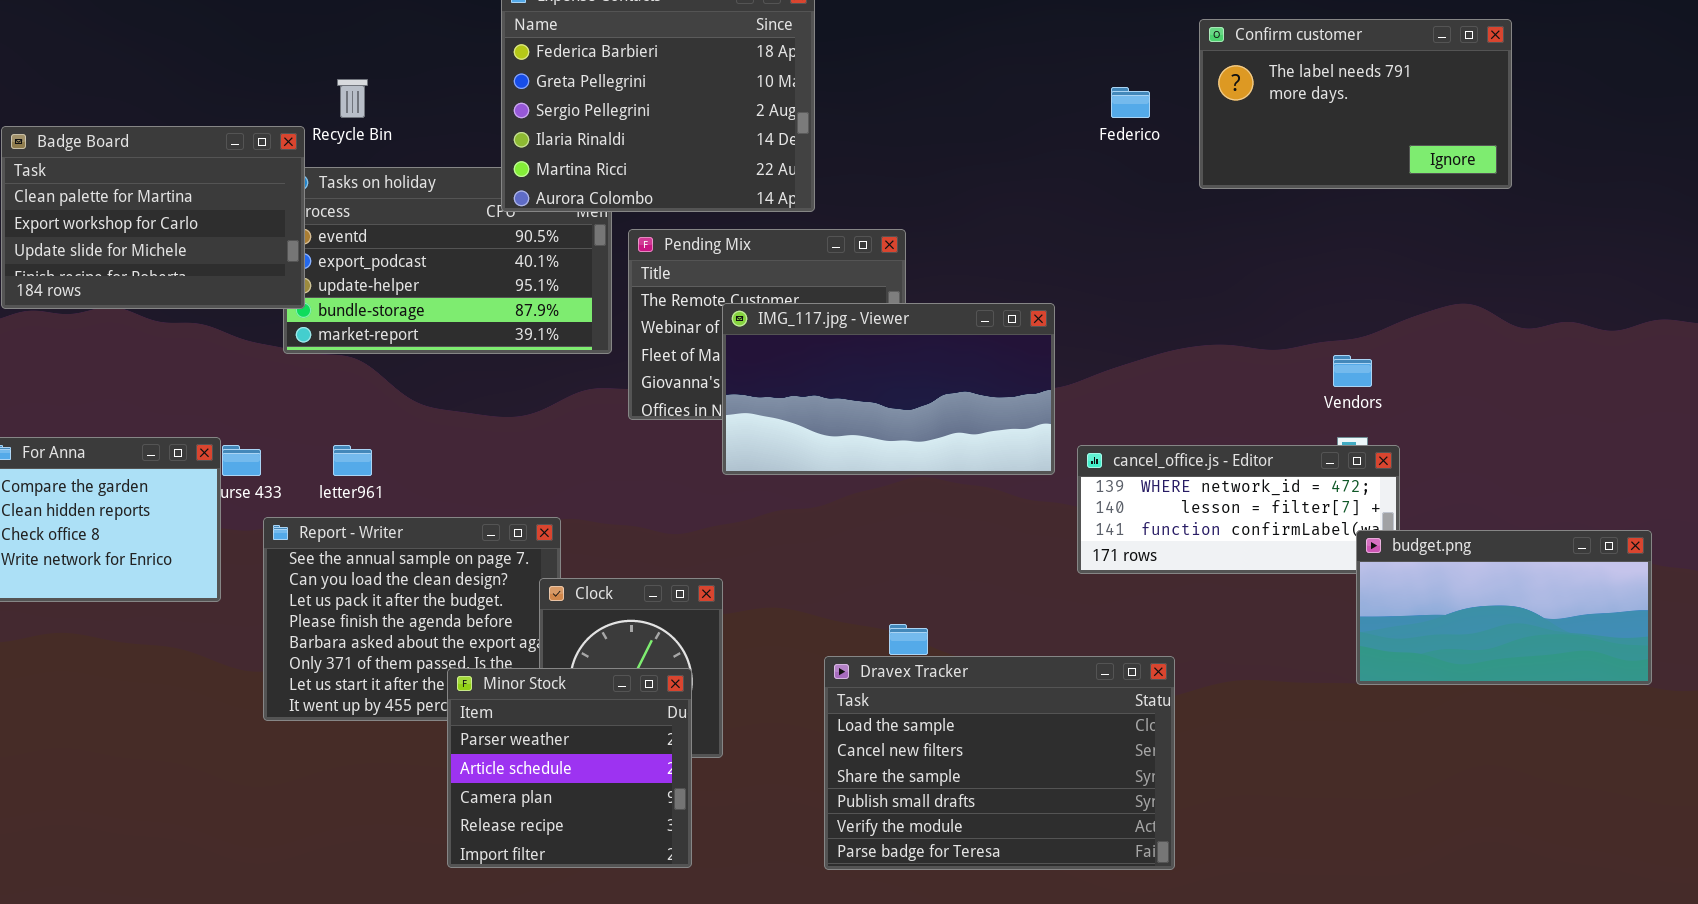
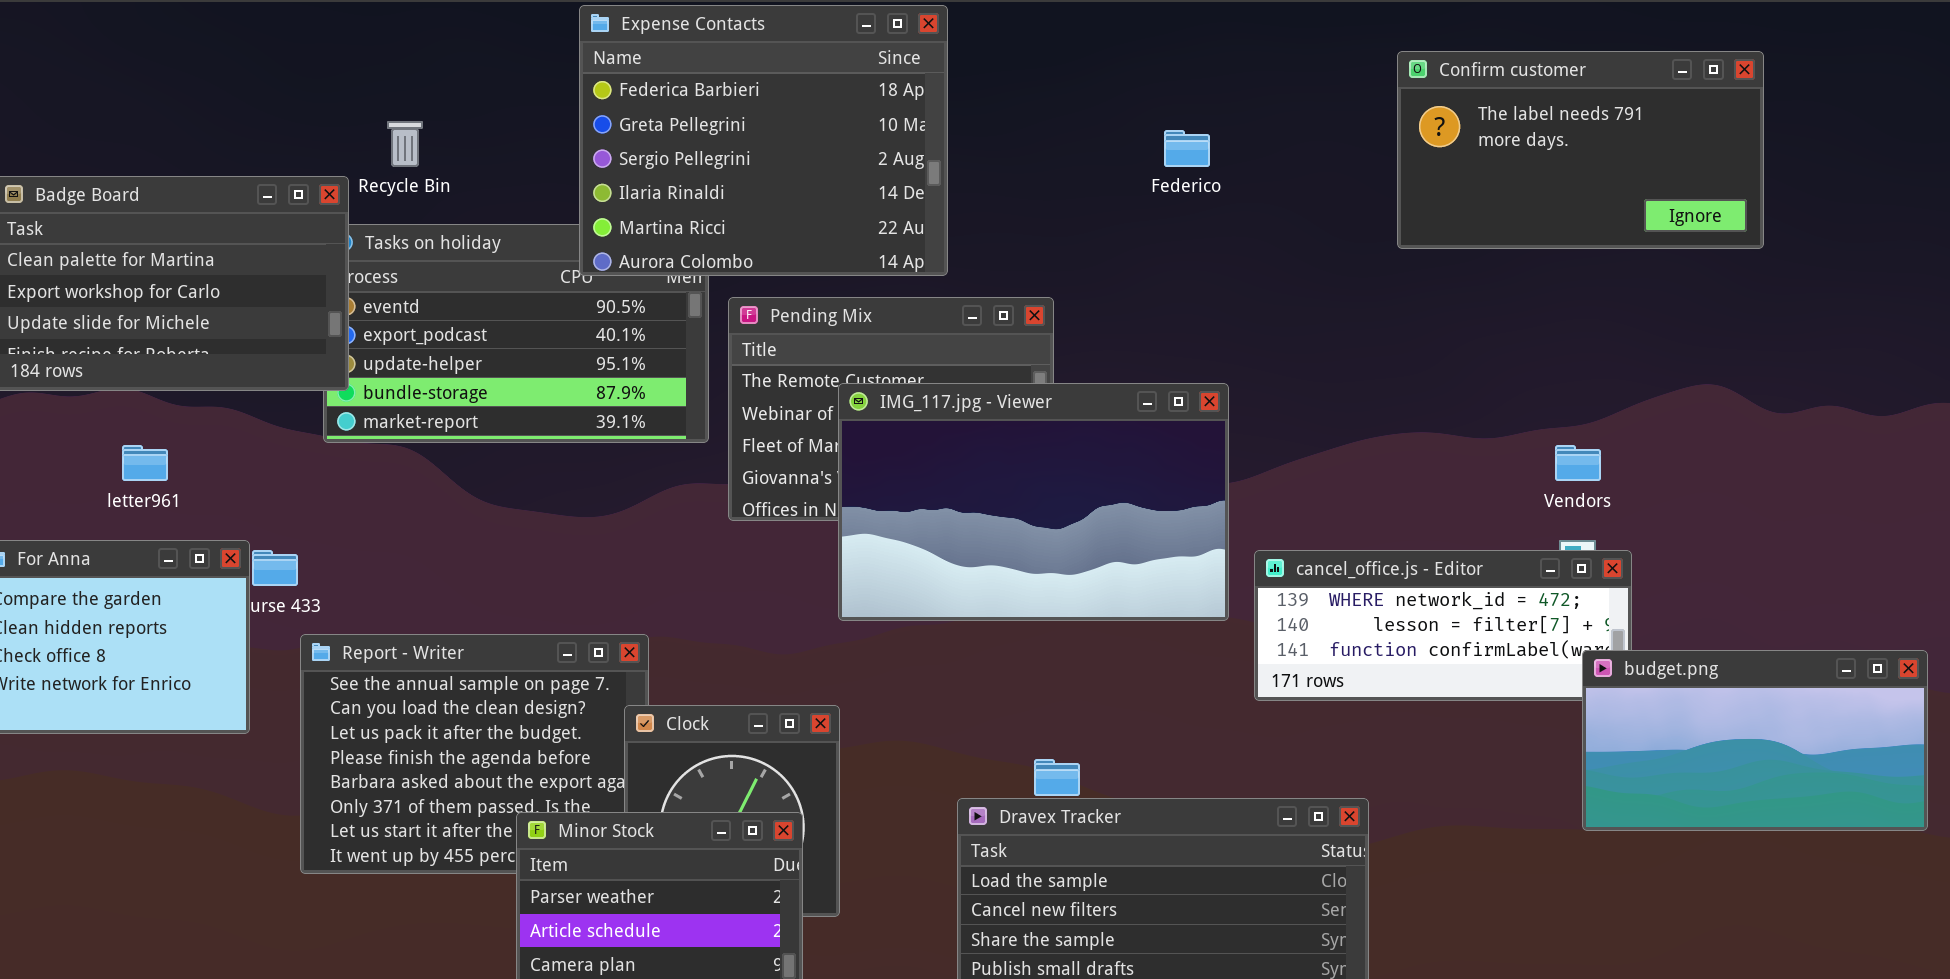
Federico: [1111,87,1150,118] -> [1164,130,1210,167], moved
IMG_117.jpg - Viewer: [722,303,1055,475] -> [838,383,1229,621], resized
letter961: [333,445,372,476] -> [122,445,168,481], moved

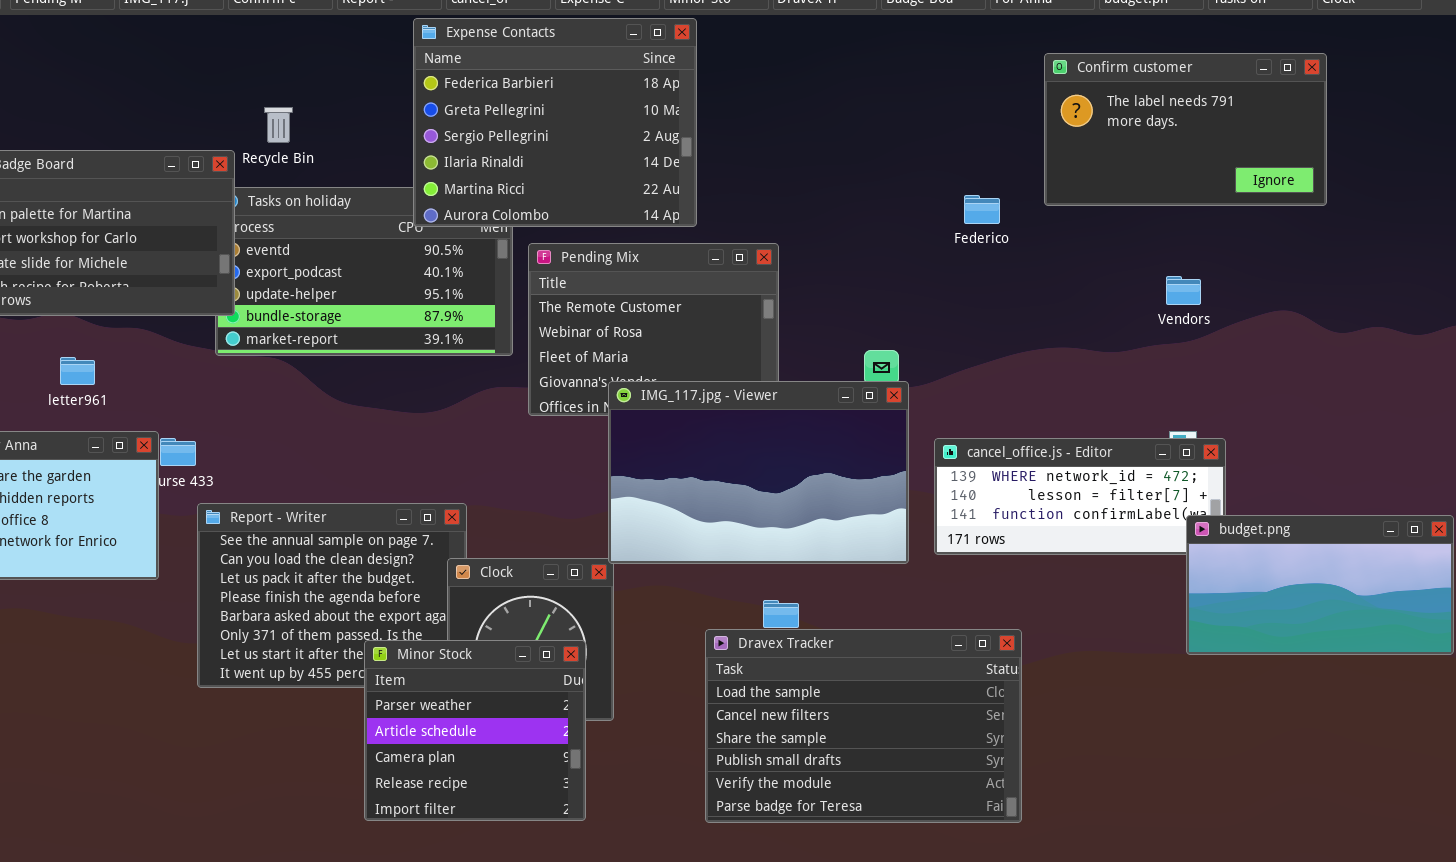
Federico: [1164,130,1210,167] -> [964,195,1000,224], moved
IMG_117.jpg - Viewer: [838,383,1229,621] -> [608,381,909,564], moved
Vendors: [1555,445,1601,481] -> [1166,276,1201,305], moved

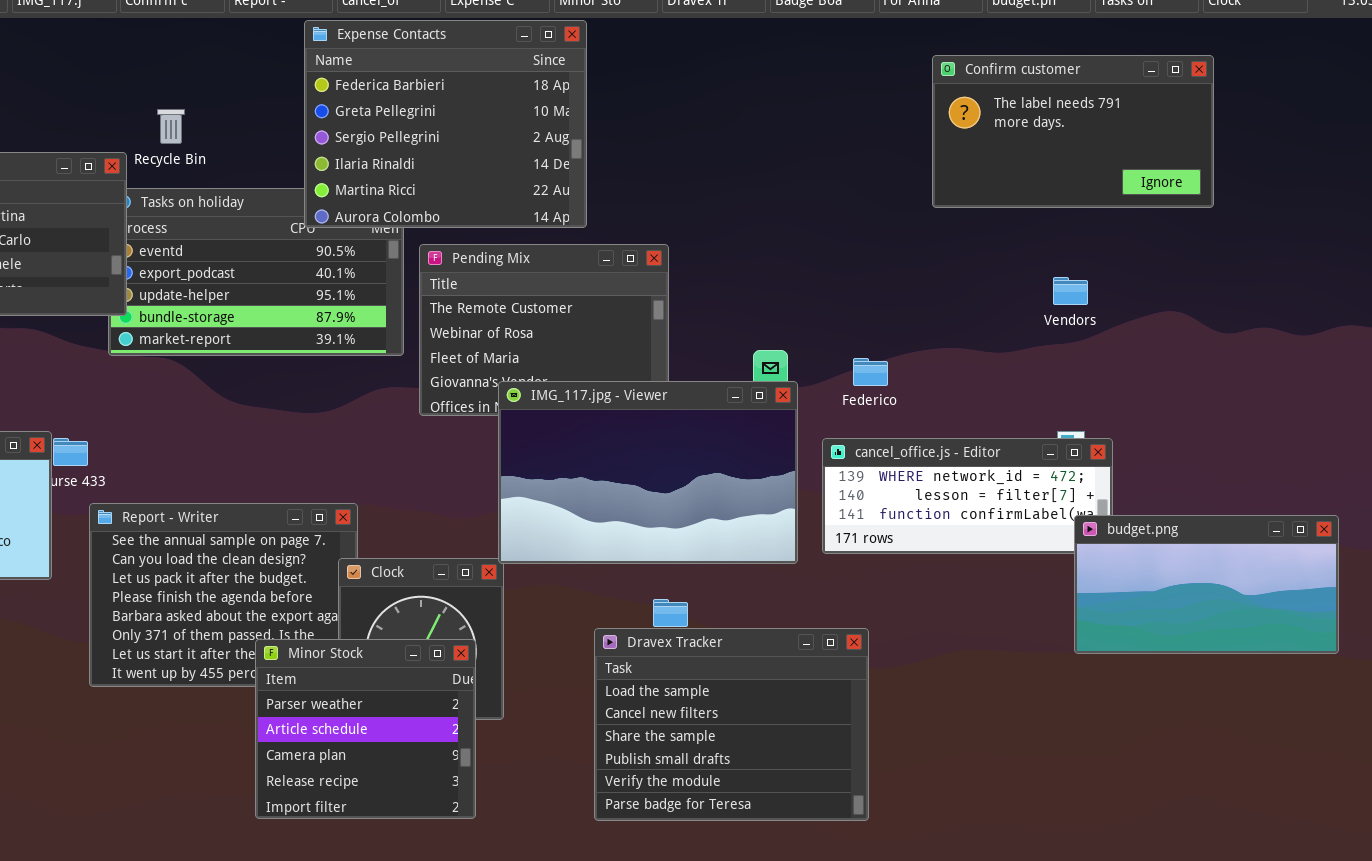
Federico: [964,195,1000,224] -> [853,358,888,386], moved
Dravex Tracker: [705,629,1022,823] -> [594,628,869,821], resized

